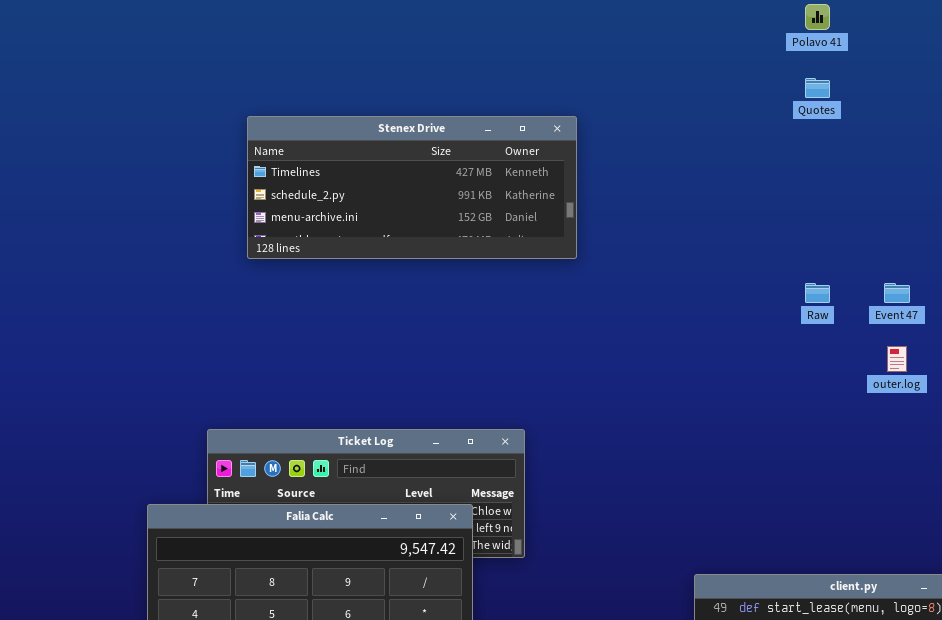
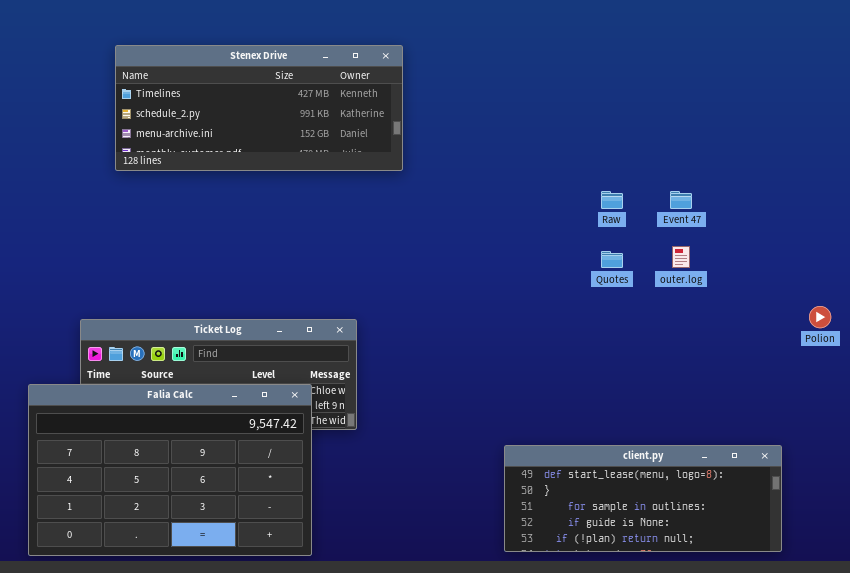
Quotes: [805,78,830,98] -> [601,251,623,268], moved

